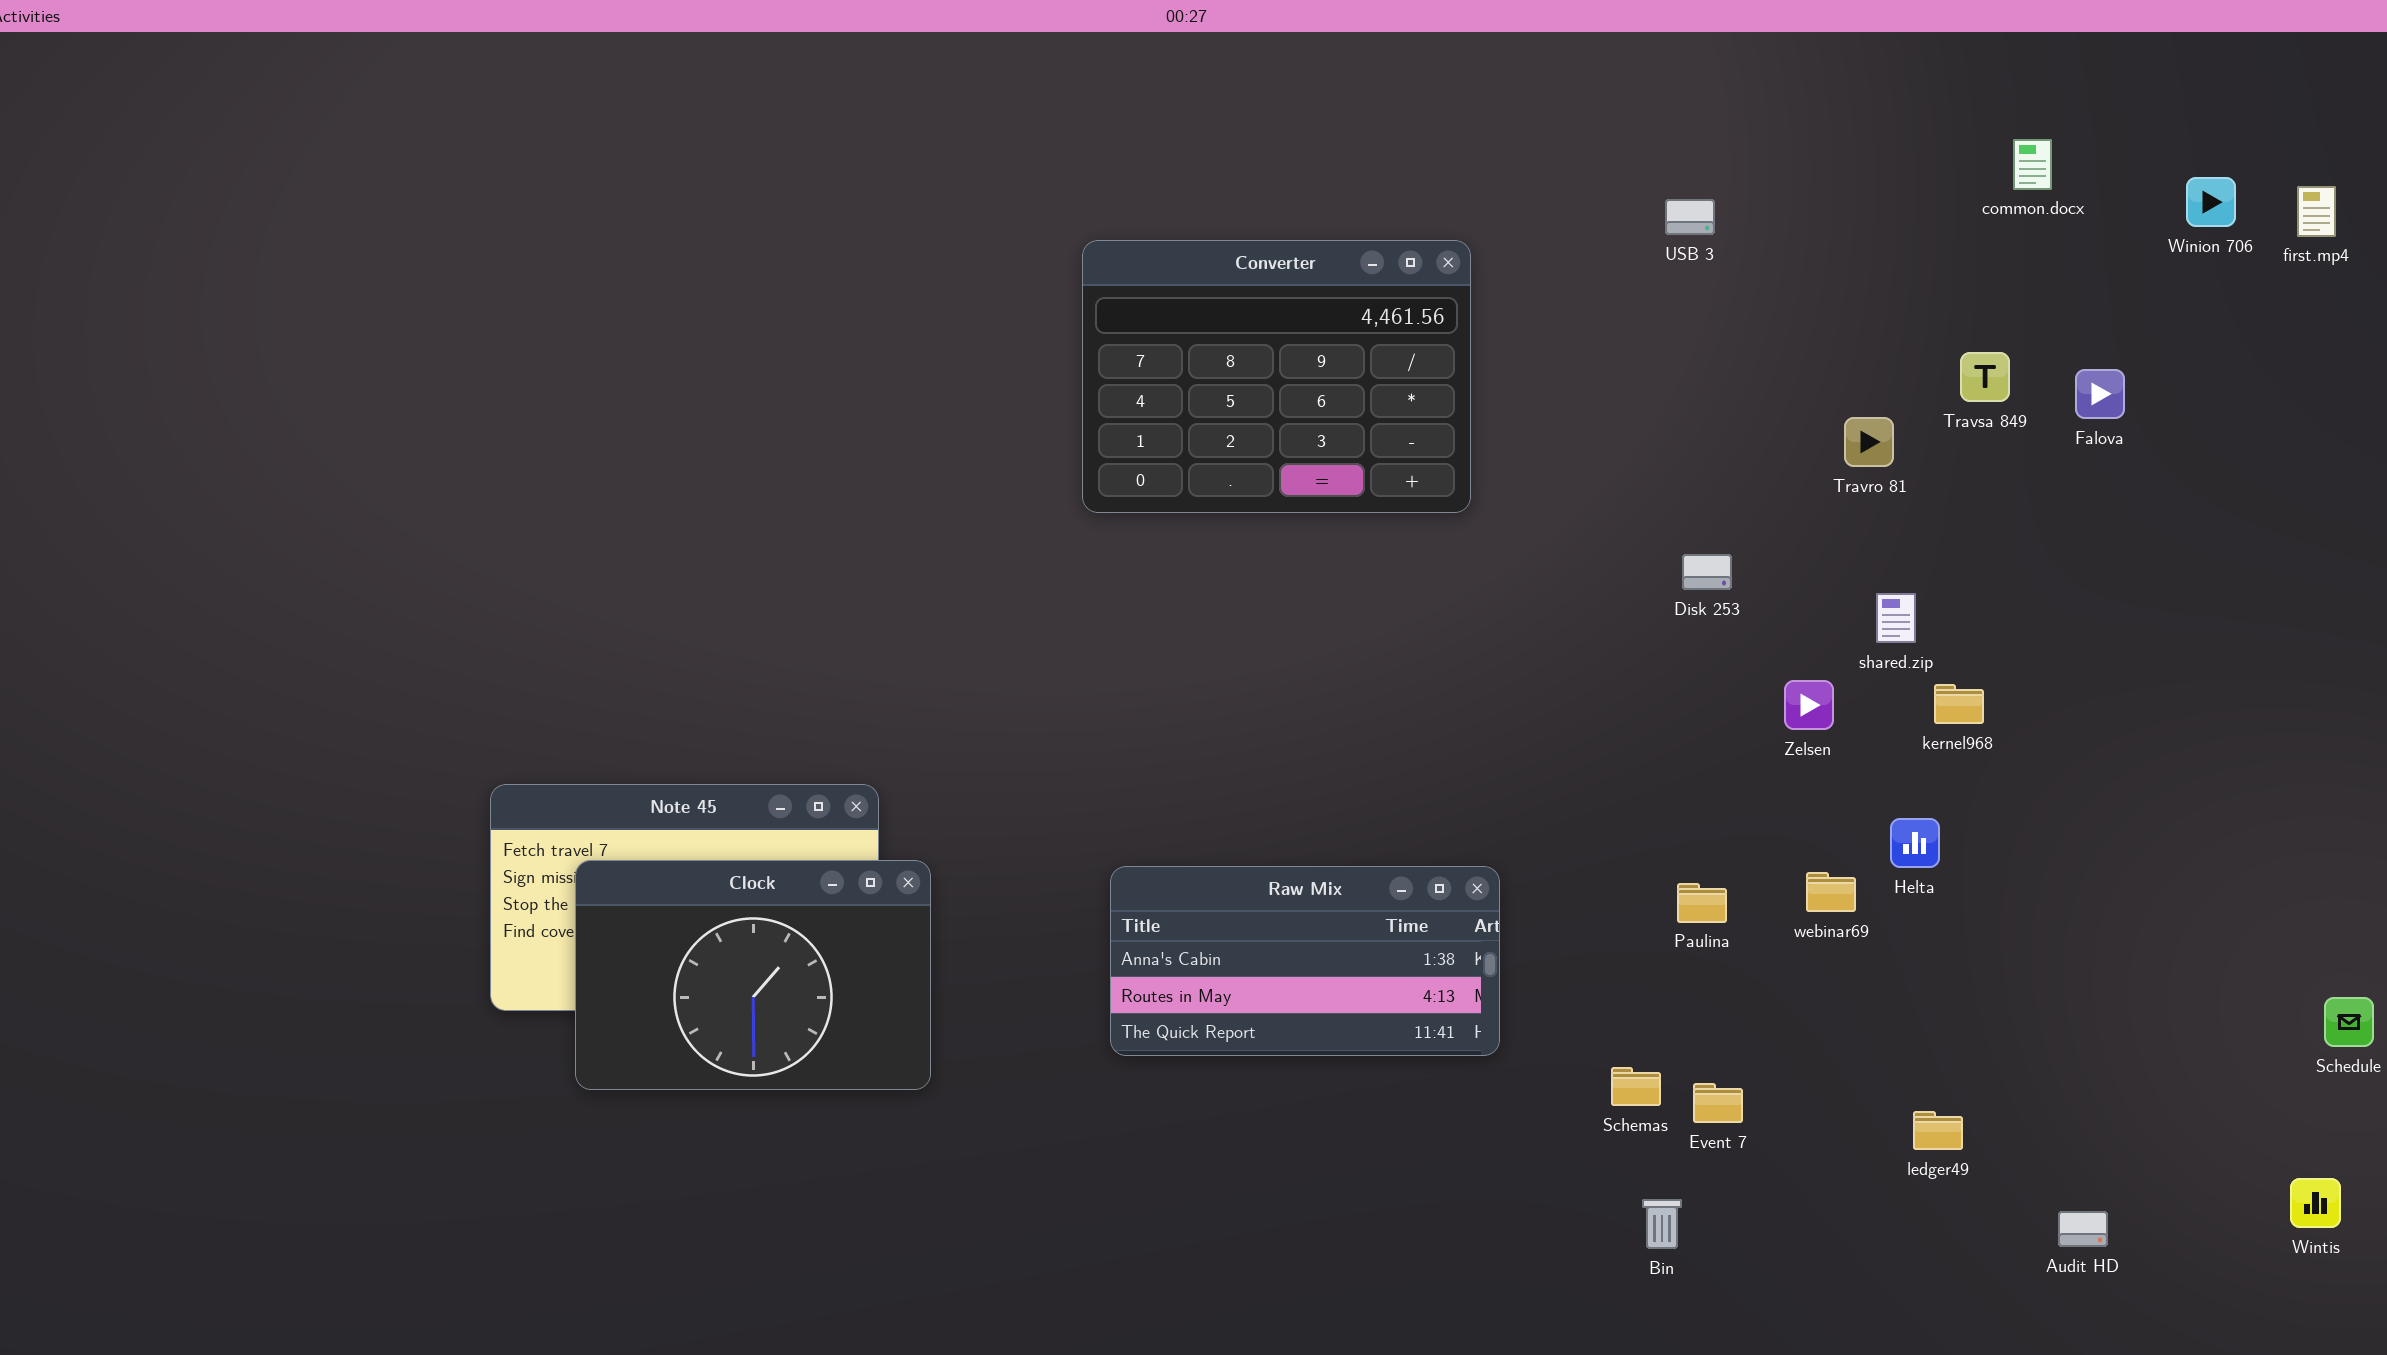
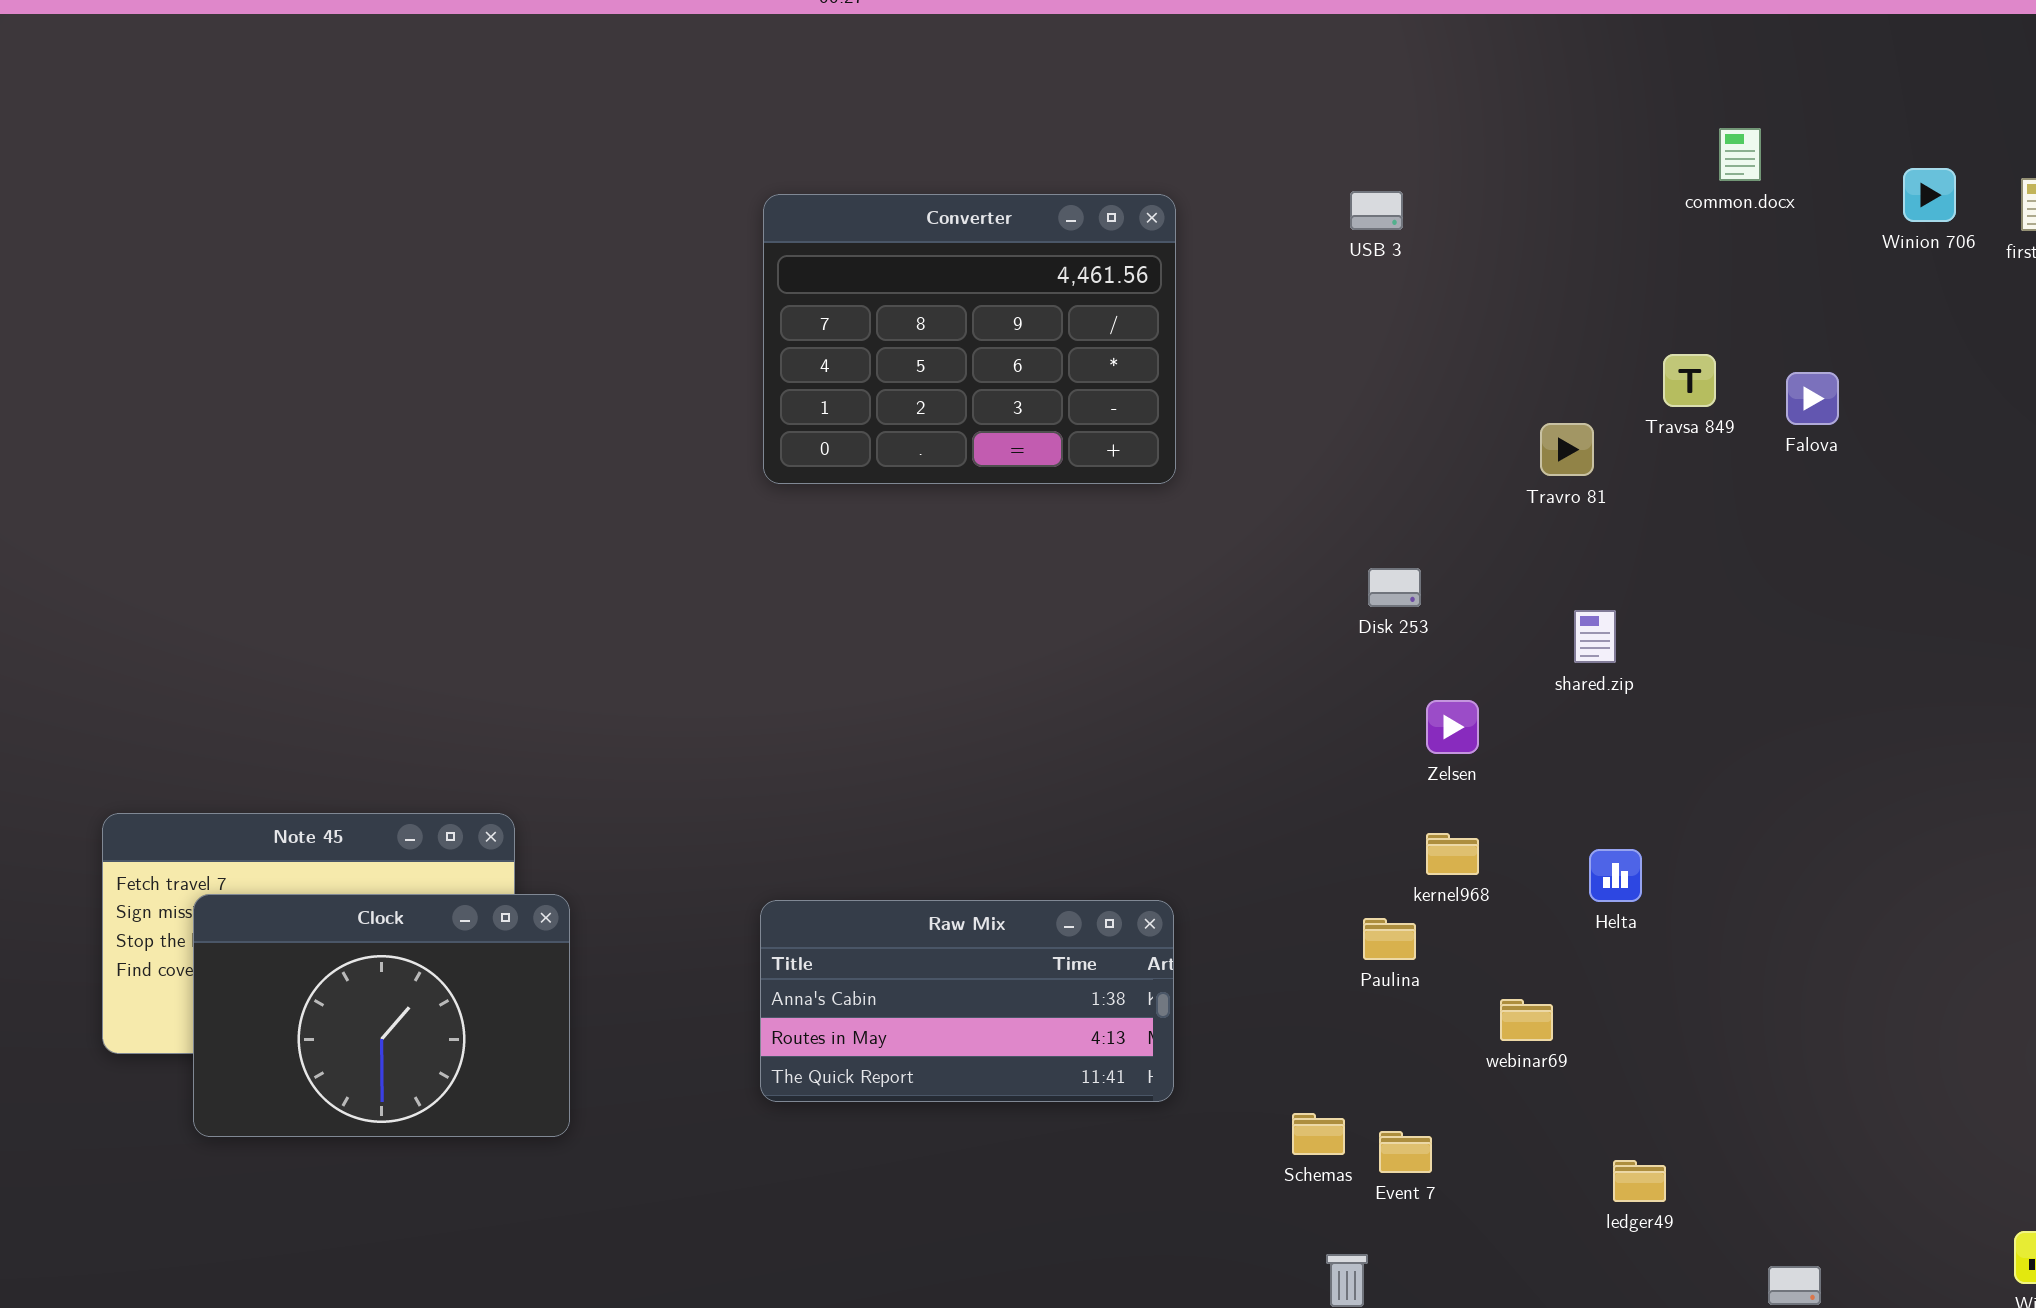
Converter: [1082,240,1471,513] -> [763,194,1176,484], moved
Zelsen: [1784,680,1834,730] -> [1426,700,1479,754], moved
kernel968: [1934,684,1984,724] -> [1426,833,1479,875], moved
webinar69: [1806,872,1856,912] -> [1500,999,1553,1041], moved

